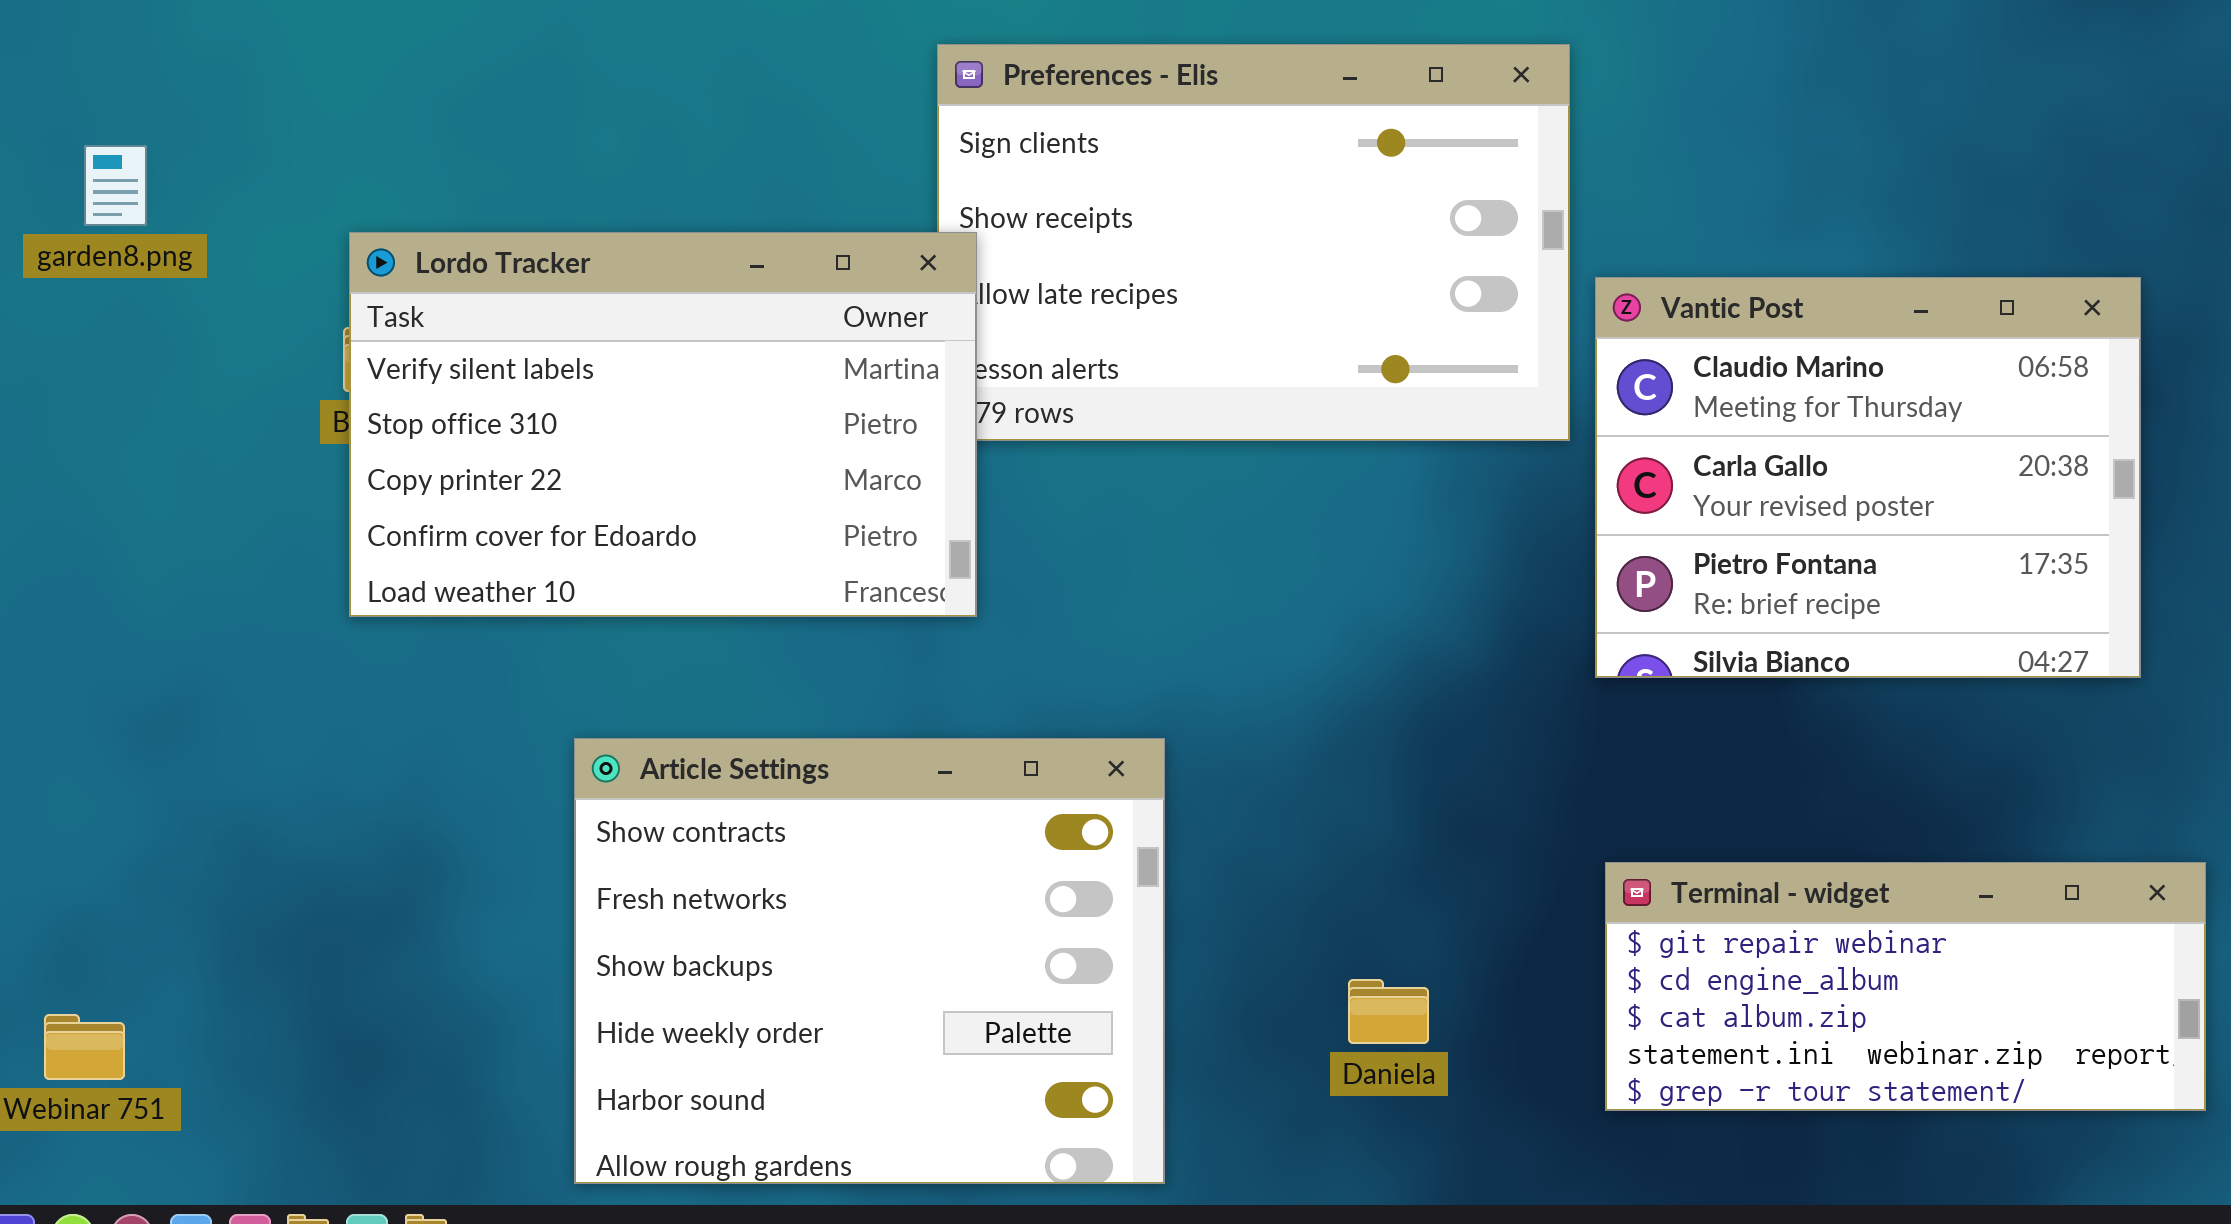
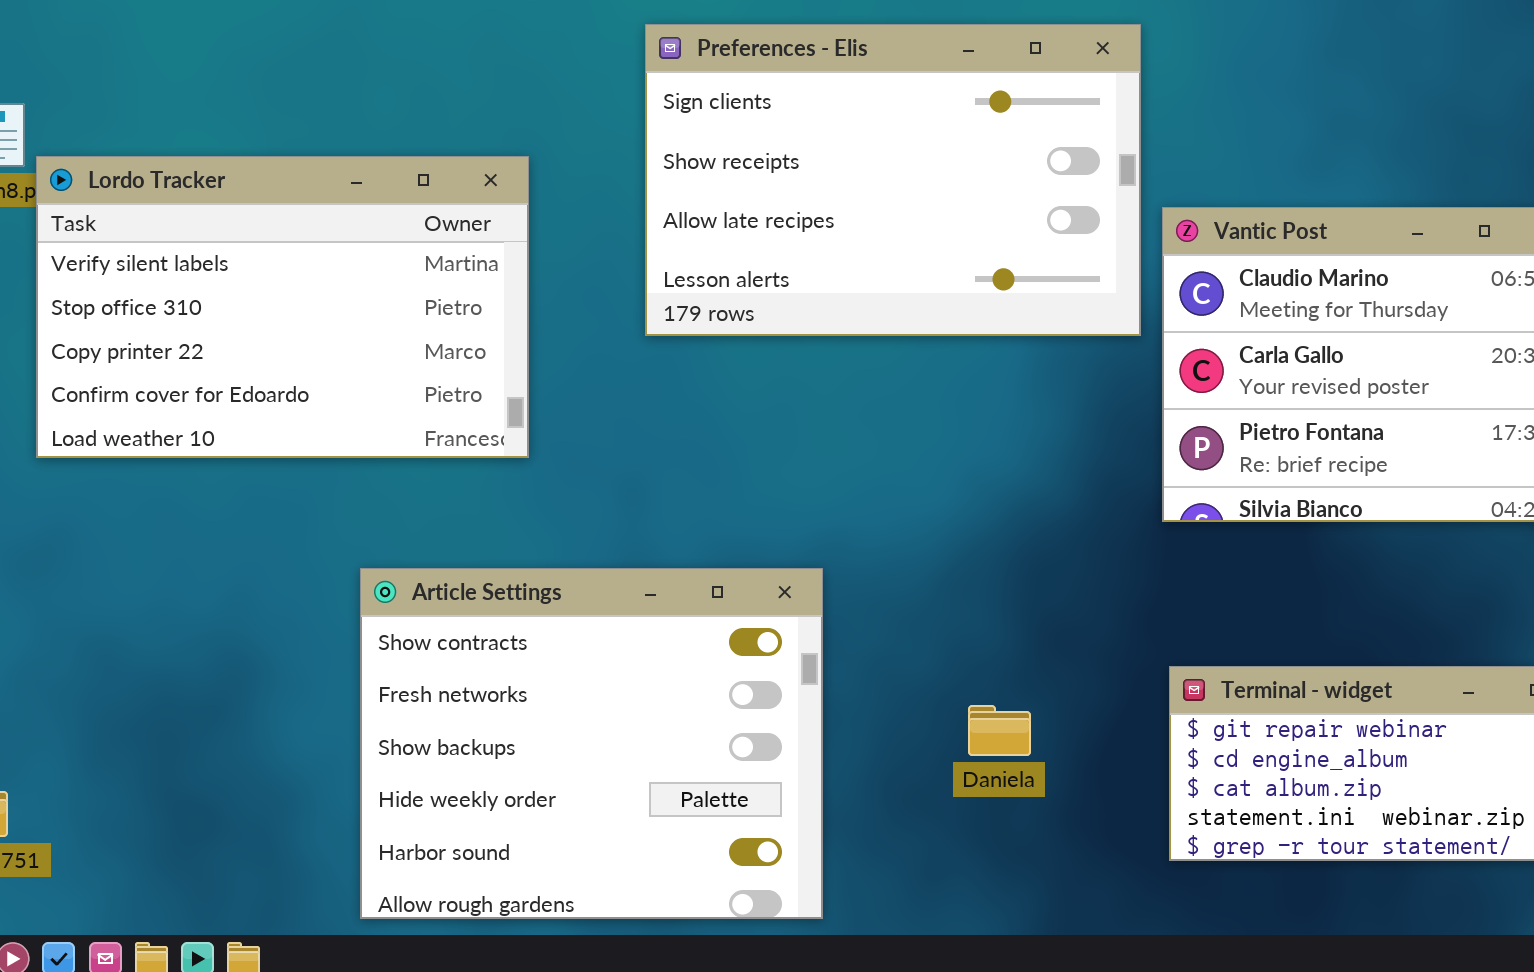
Lordo Tracker: [349,232,977,617] -> [36,156,529,458], moved
Daniela: [1348,979,1429,1044] -> [968,705,1031,756], moved

